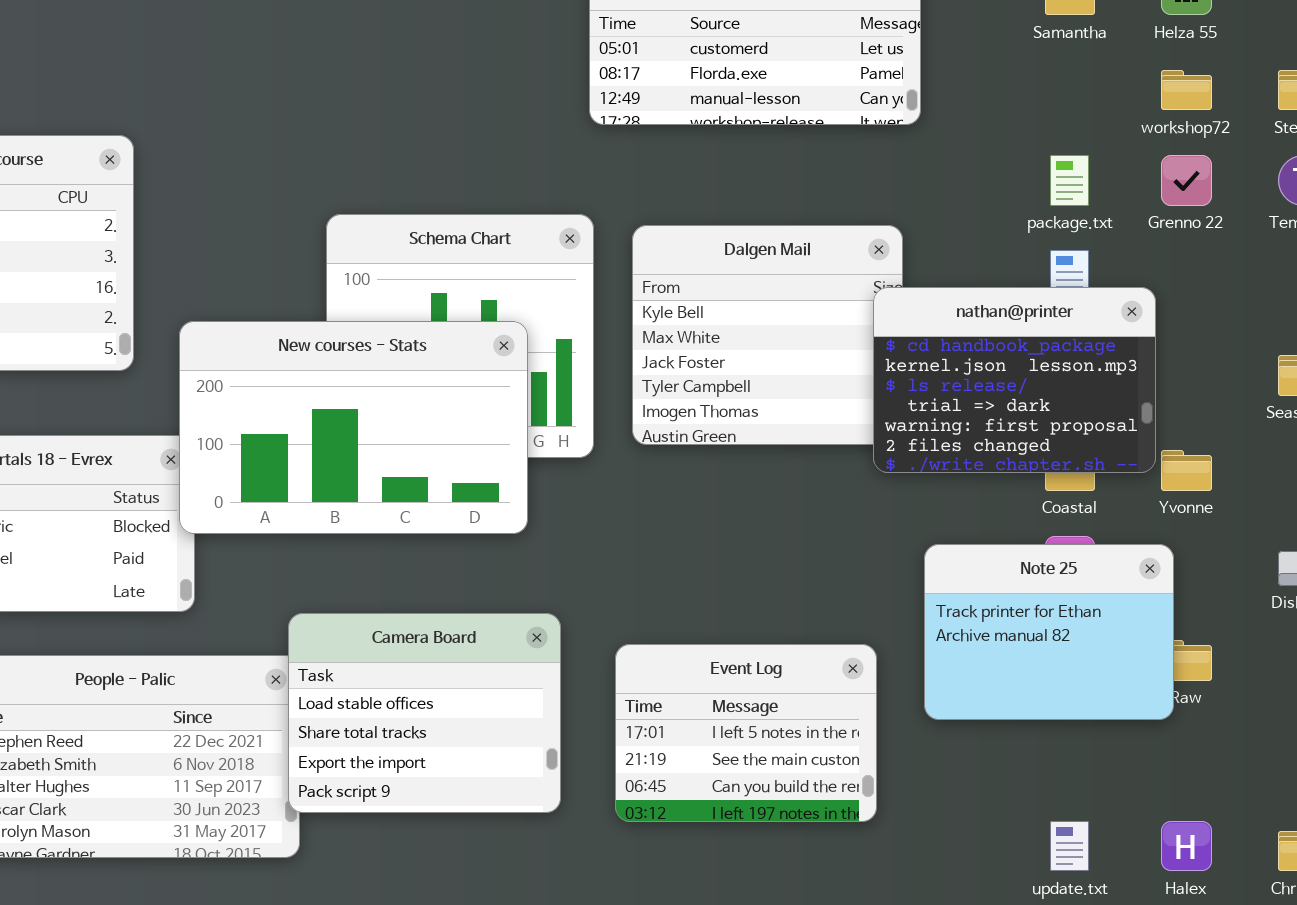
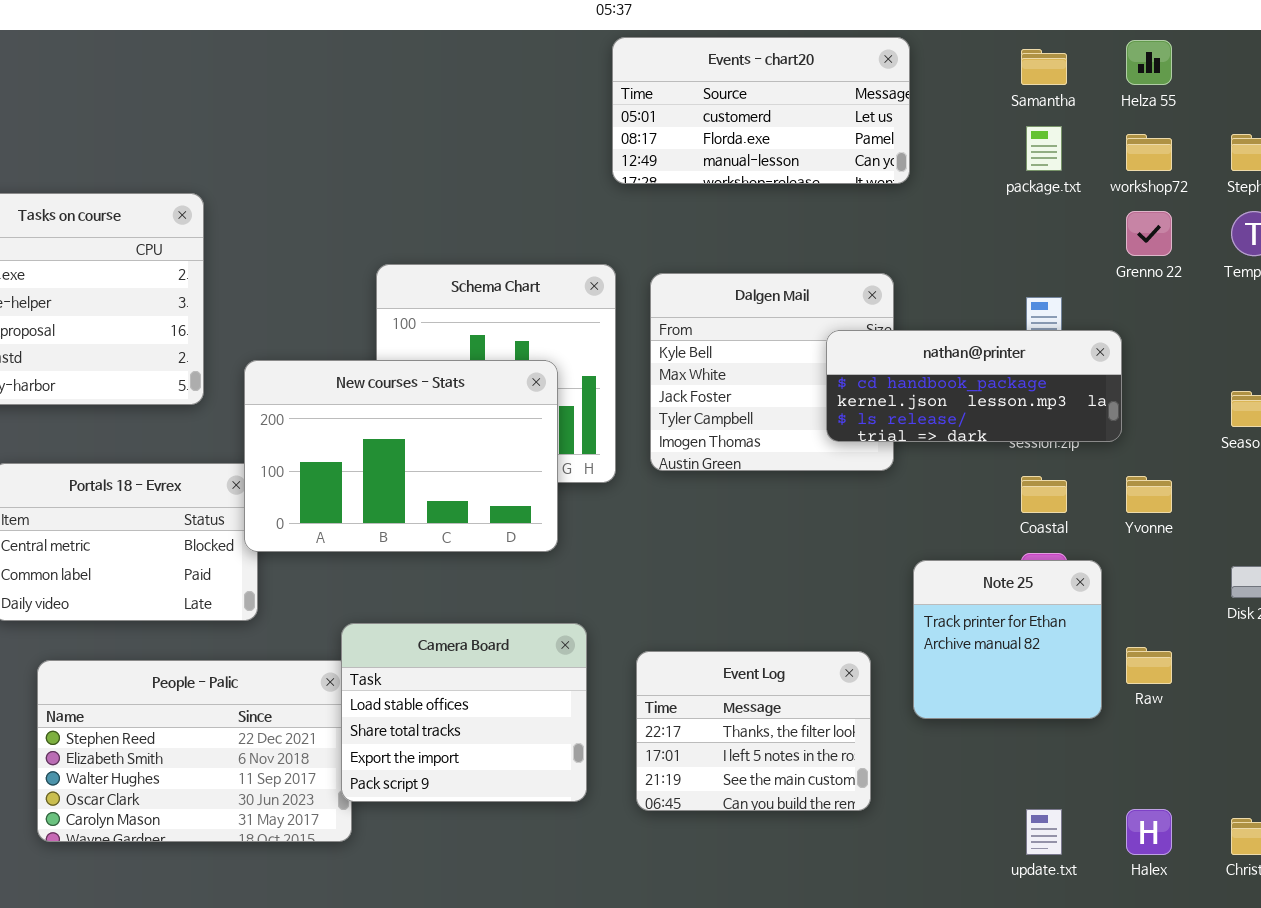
package.txt: [1050,155,1089,206] -> [1026,126,1062,171], moved
nathan@printer: [873,287,1156,473] -> [826,330,1122,442], resized
Note 25: [924,544,1174,720] -> [913,560,1102,719], resized
Event Log: [615,644,877,822] -> [636,651,871,811], scrolled up 1 row

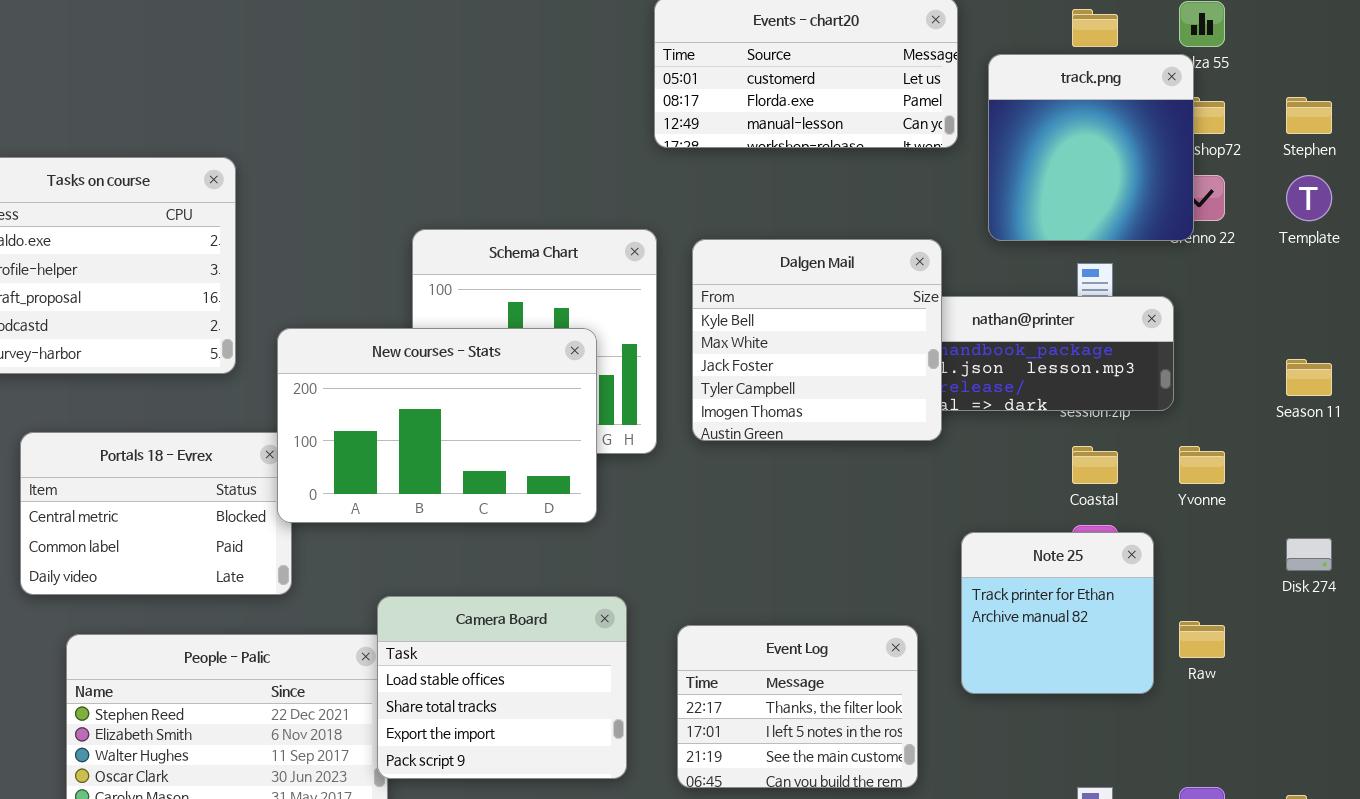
track.png: none -> [988,54,1194,241], opened
Dalgen Mail: [650,273,894,471] -> [692,239,942,441], raised

